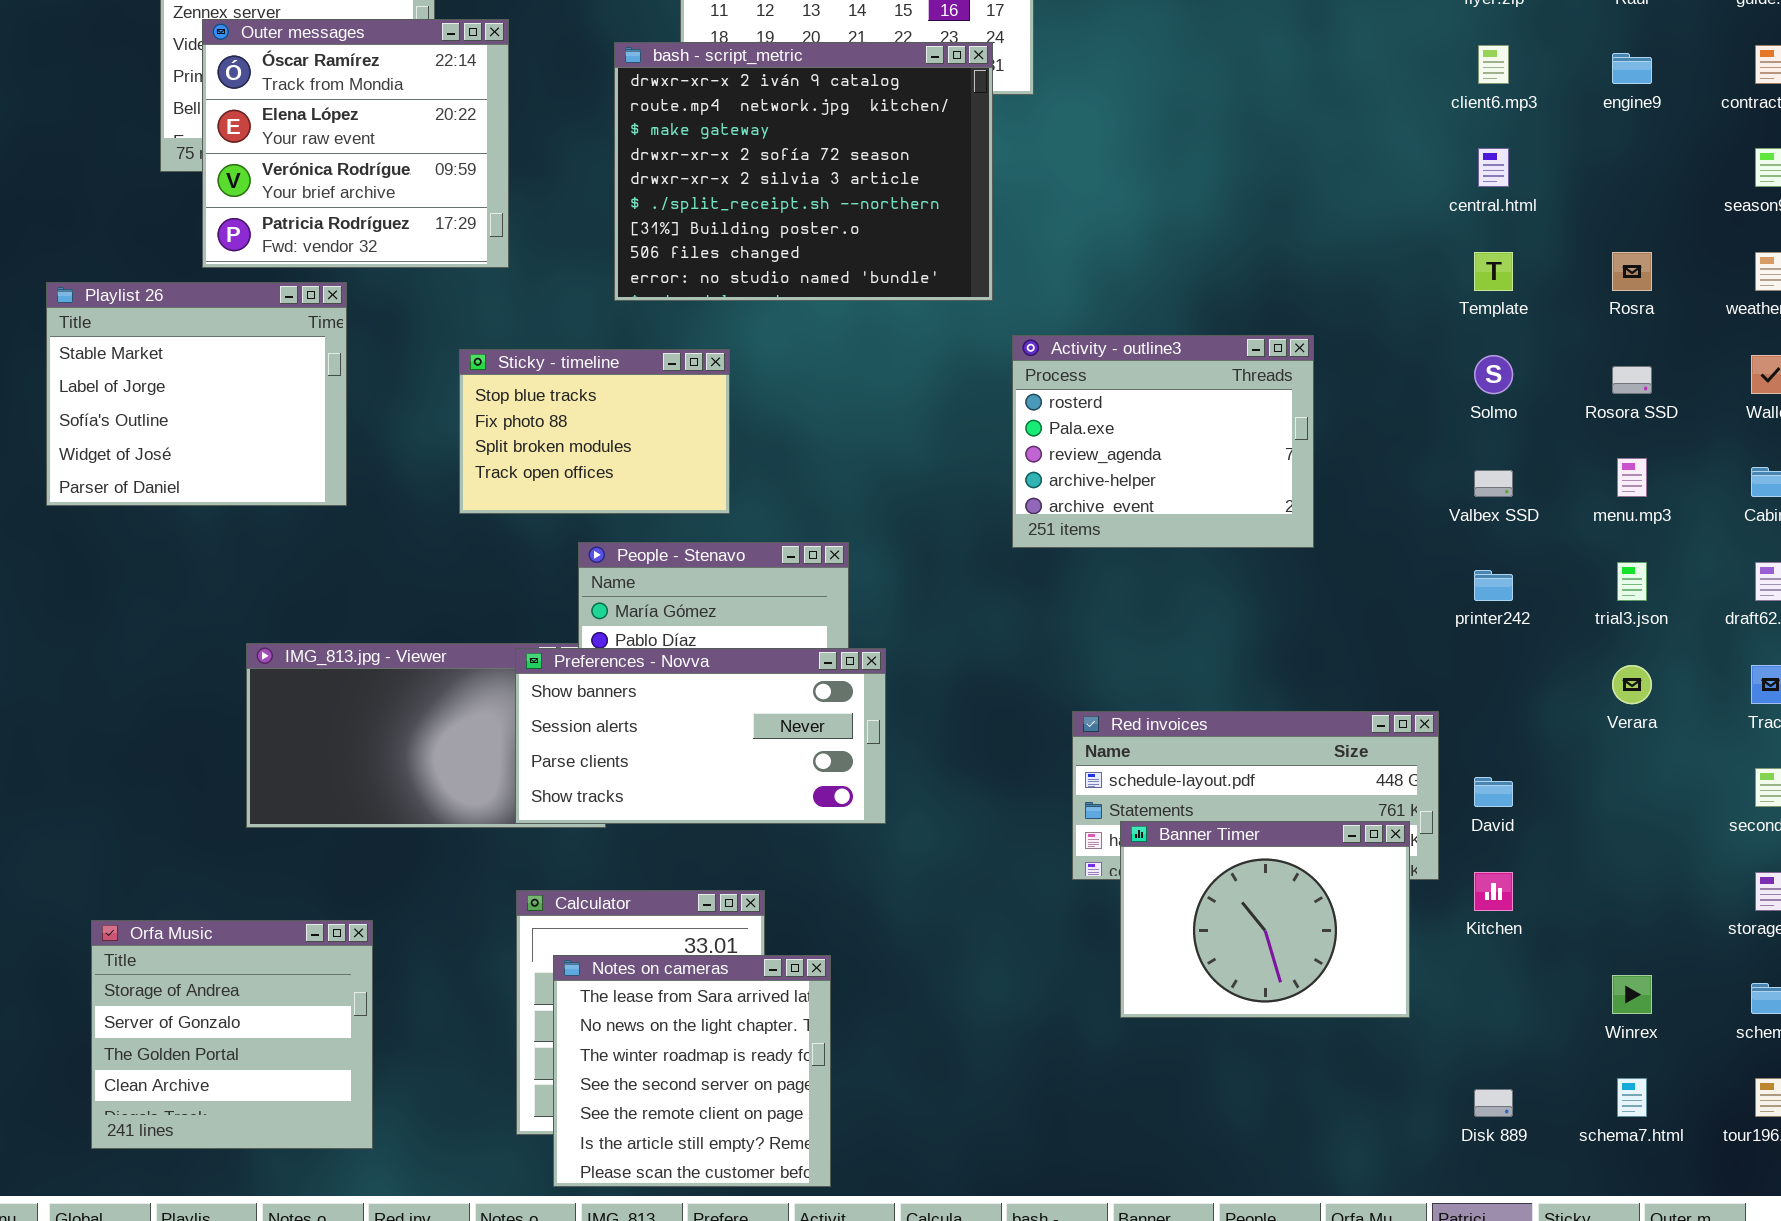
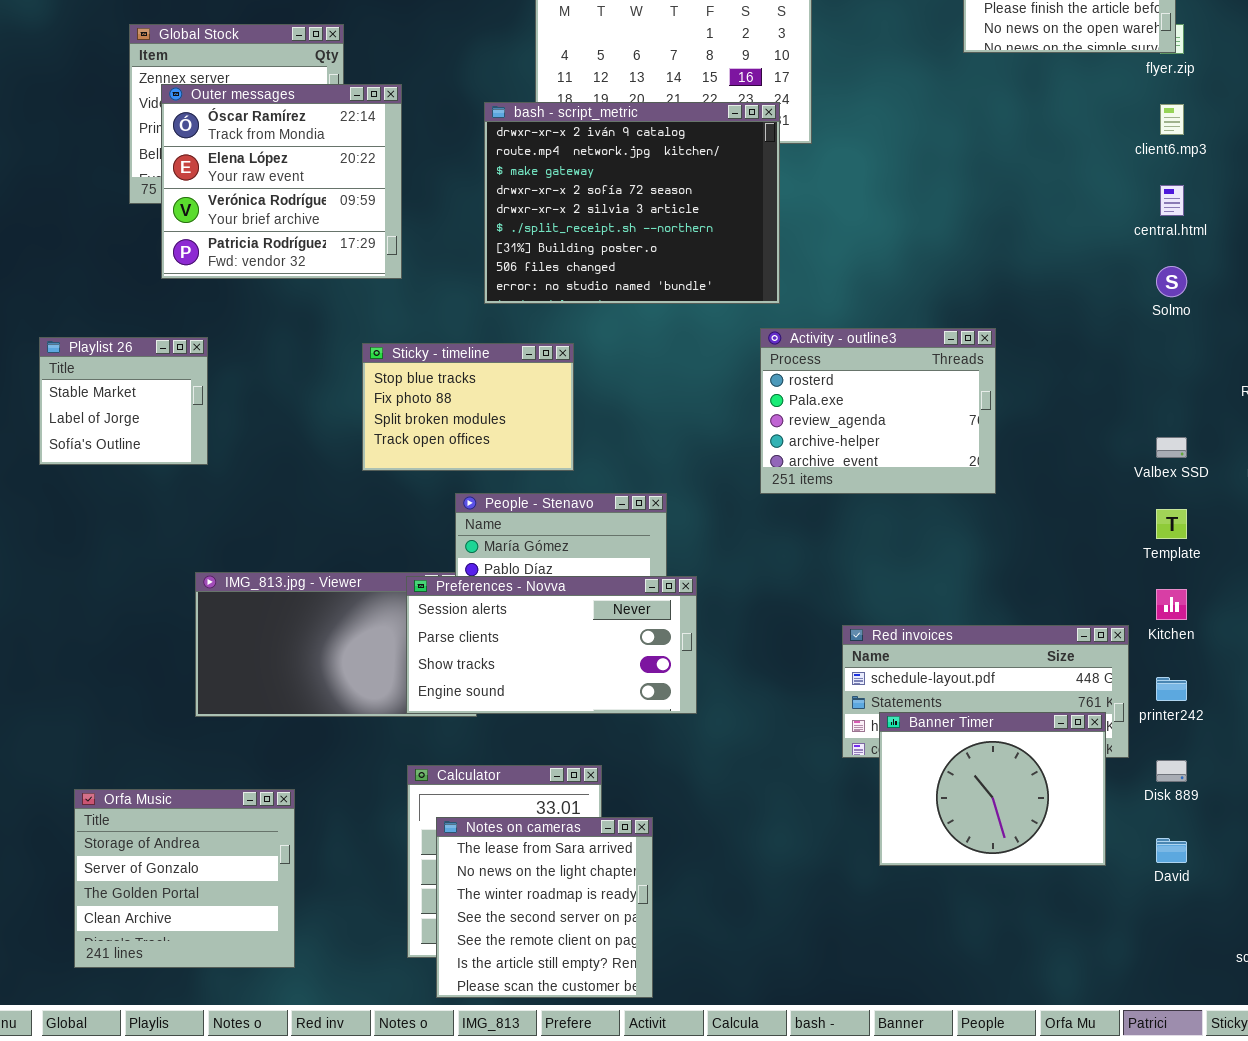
Template: [1474,252,1513,291] -> [1156,509,1187,539], moved
Playlist 26: [46,282,347,506] -> [39,337,208,465], resized
Activity - outline3: [1012,335,1314,548] -> [760,328,996,494], moved
Solmo: [1474,355,1513,394] -> [1156,266,1187,297], moved
printer242: [1474,570,1513,601] -> [1156,677,1187,701], moved
Preferences - Novva: [515,648,886,824] -> [406,576,697,714], scrolled down 1 row
David: [1474,777,1513,807] -> [1156,838,1187,863], moved
Kitchen: [1474,872,1513,911] -> [1156,589,1187,620], moved
Disk 889: [1474,1089,1513,1117] -> [1156,760,1187,782], moved

